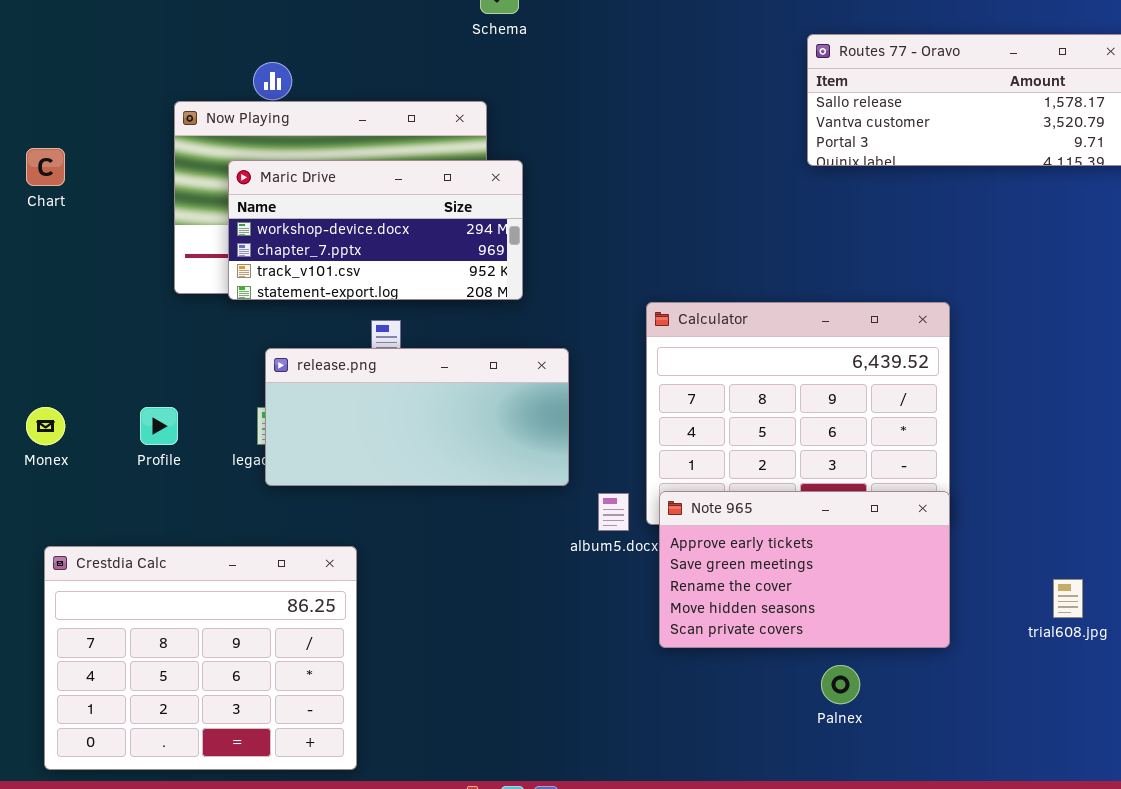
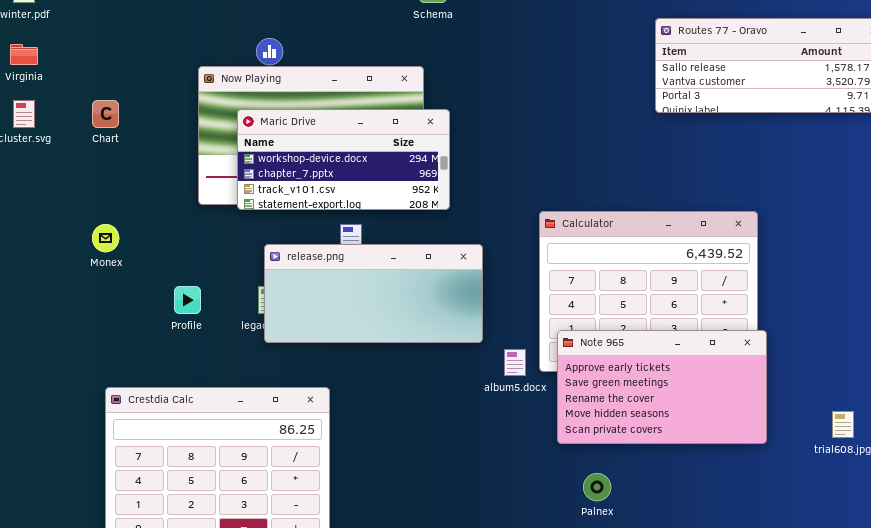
Monex: [26,407,65,445] -> [92,224,119,252], moved
Note 965: [659,491,950,648] -> [557,330,767,444], moved
Palnex: [821,665,860,704] -> [583,473,611,501], moved

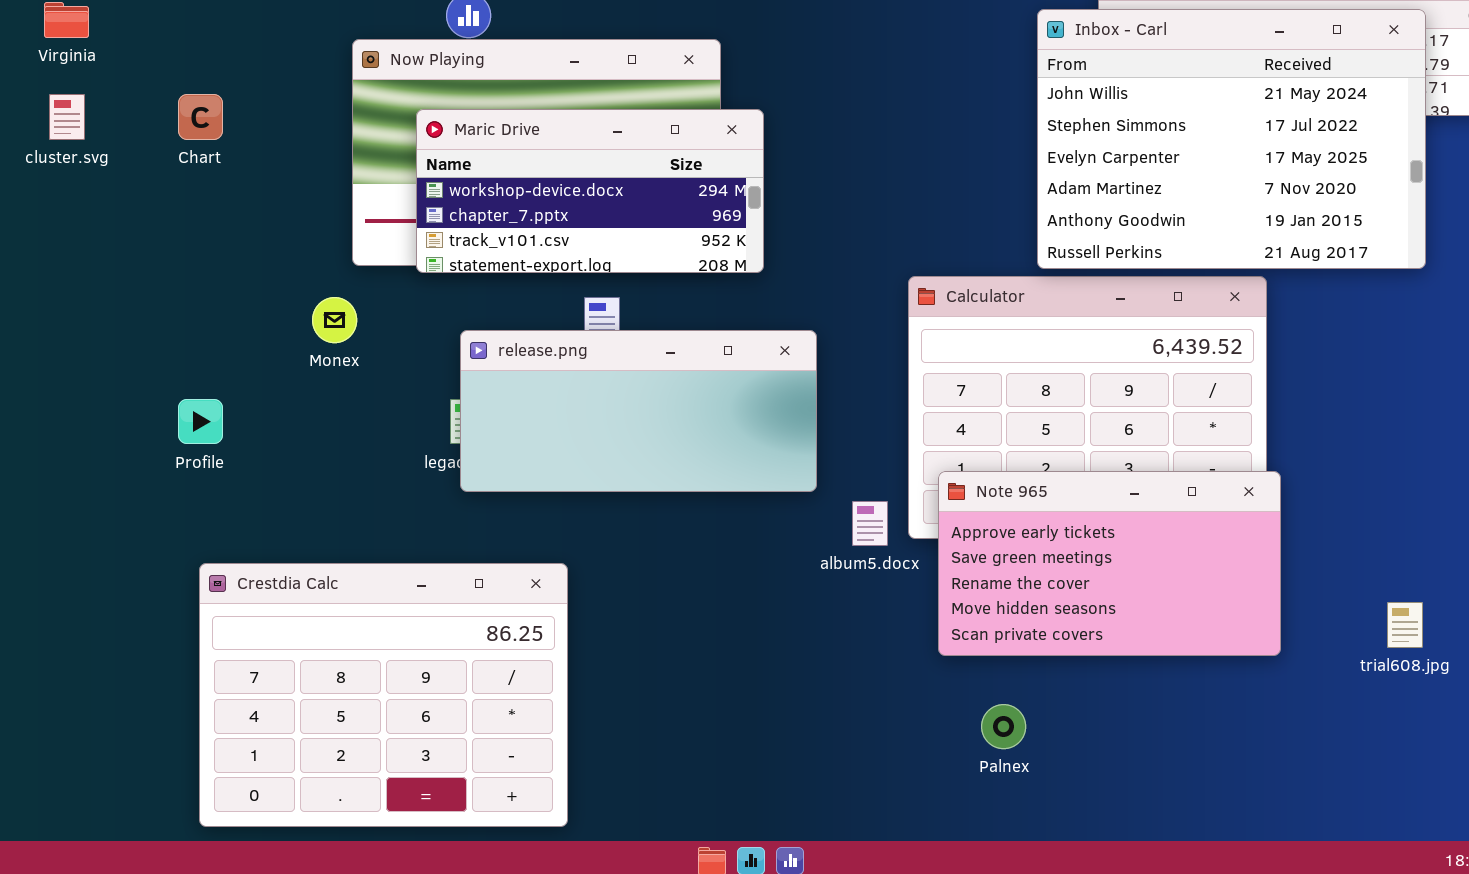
Inbox - Carl: none -> [1037,9,1426,269], opened
Monex: [92,224,119,252] -> [312,297,357,343], moved
Profile: [174,286,201,314] -> [178,399,223,444], moved

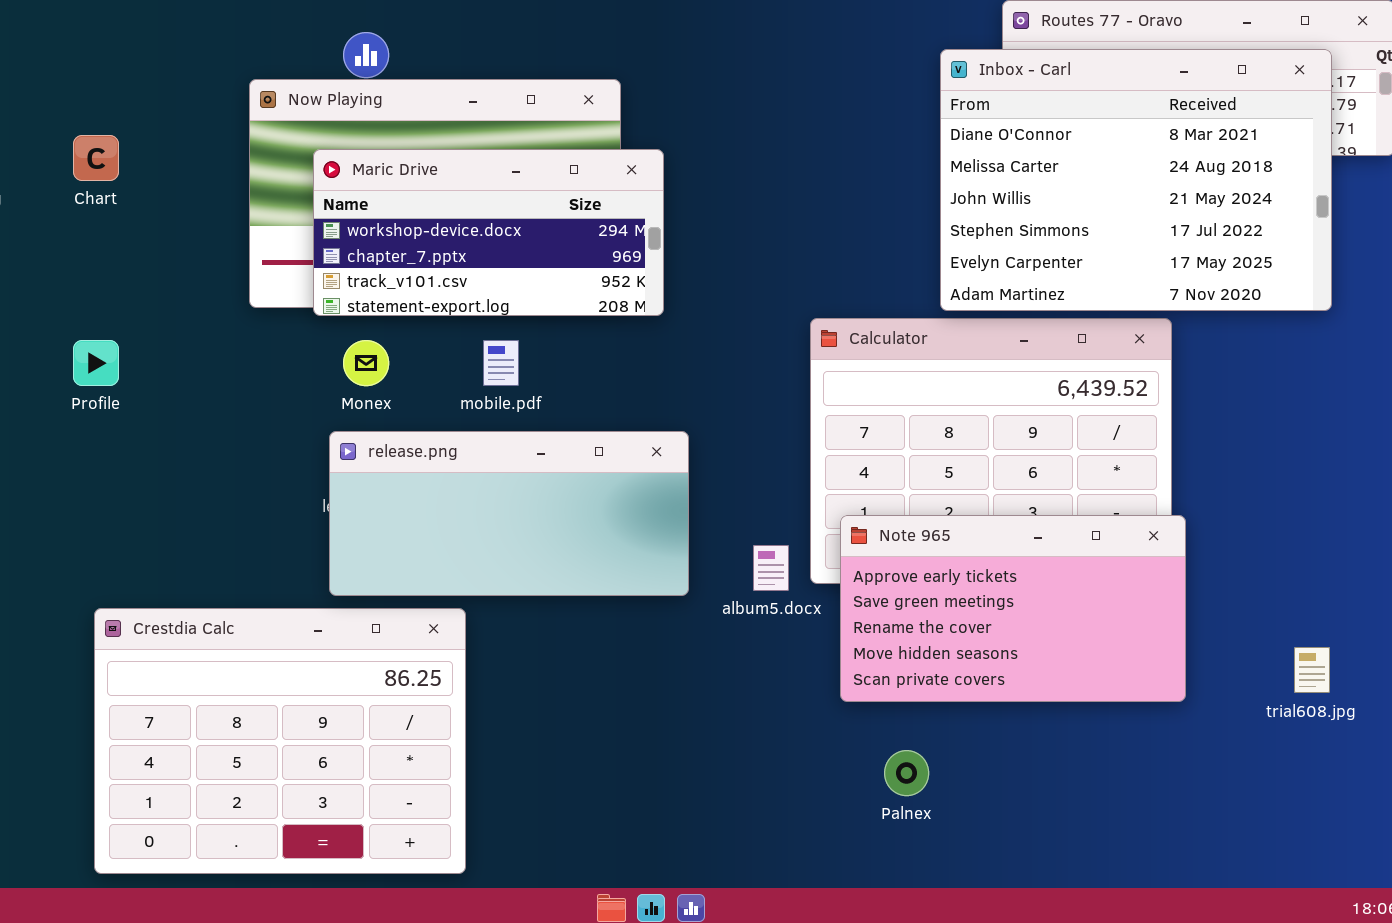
Inbox - Carl: [1037,9,1426,269] -> [940,49,1332,311], scrolled up 2 rows
Monex: [312,297,357,343] -> [343,340,389,386], moved
release.png: [460,330,817,492] -> [329,431,689,596], moved
Profile: [178,399,223,444] -> [73,340,119,386], moved

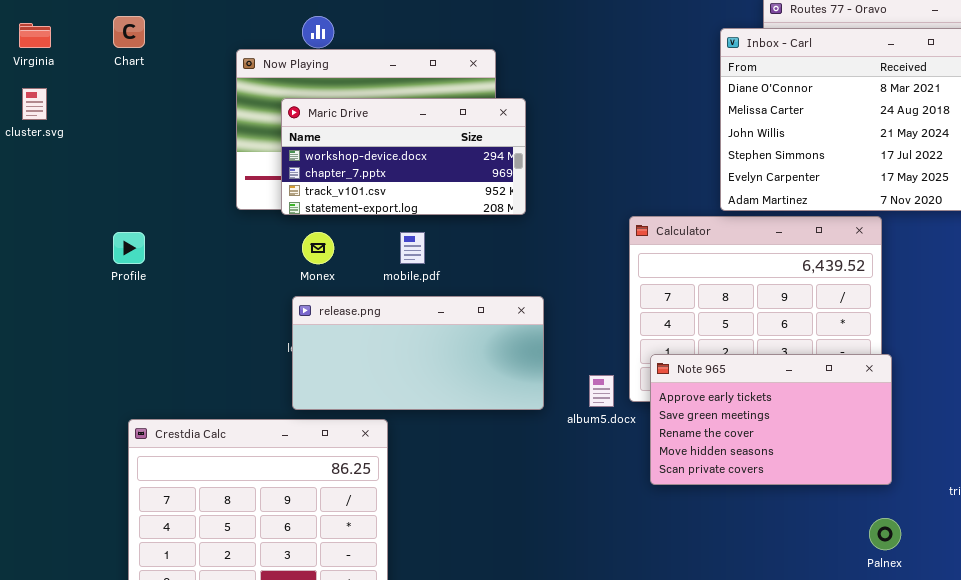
Chart: [73,135,119,181] -> [113,16,145,48], moved
Palnex: [884,750,929,796] -> [869,518,901,550], moved

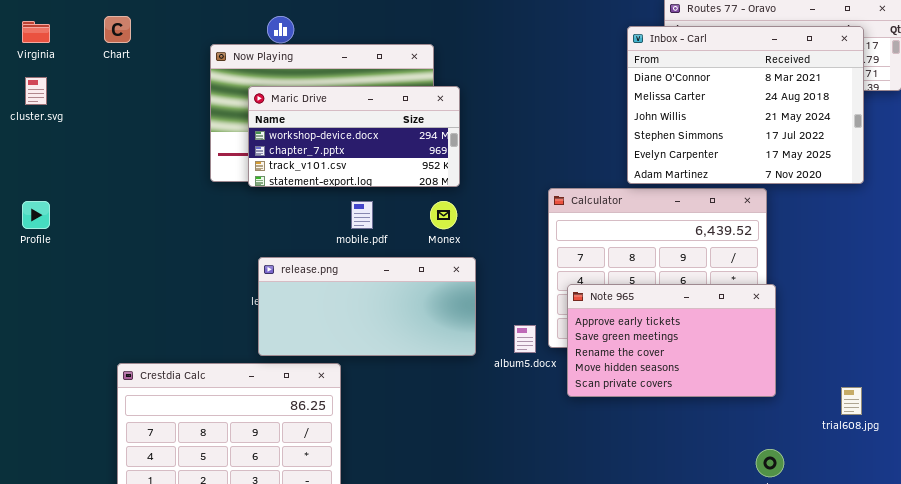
Profile: [113,232,145,264] -> [22,201,50,229], moved
Monex: [302,232,334,264] -> [430,201,457,229], moved
Note 965: [650,354,892,485] -> [567,284,776,397], moved

